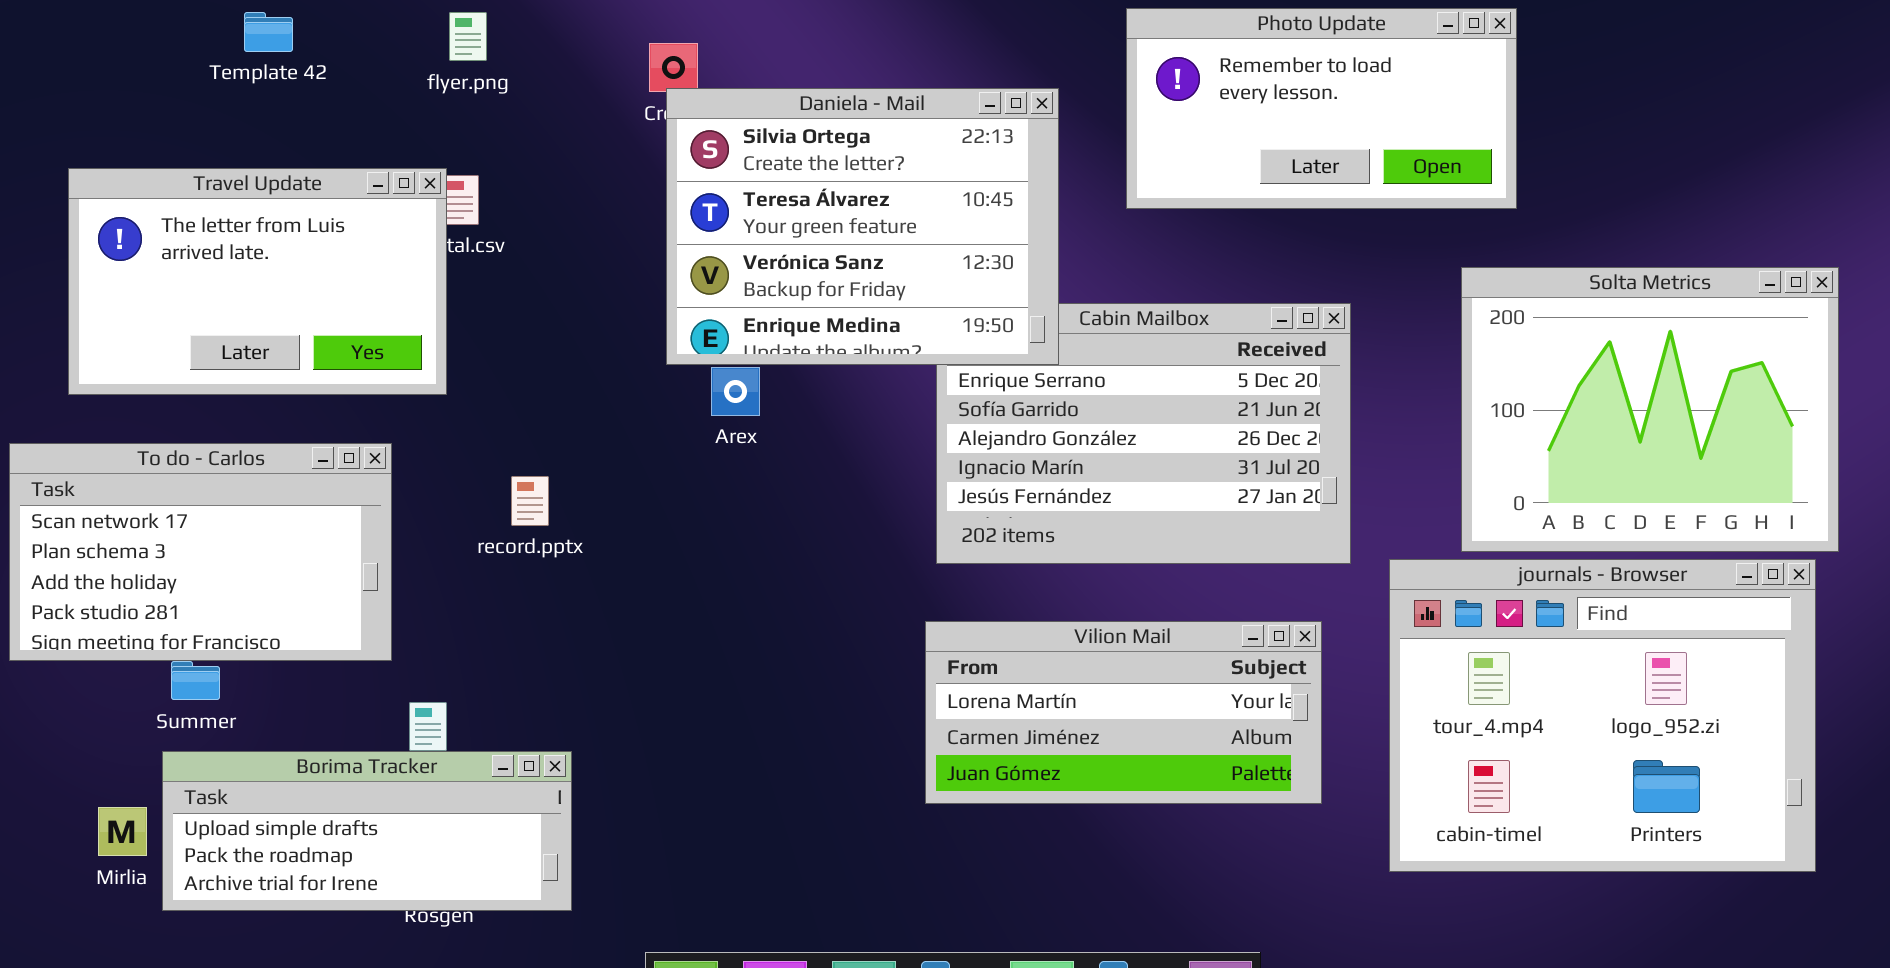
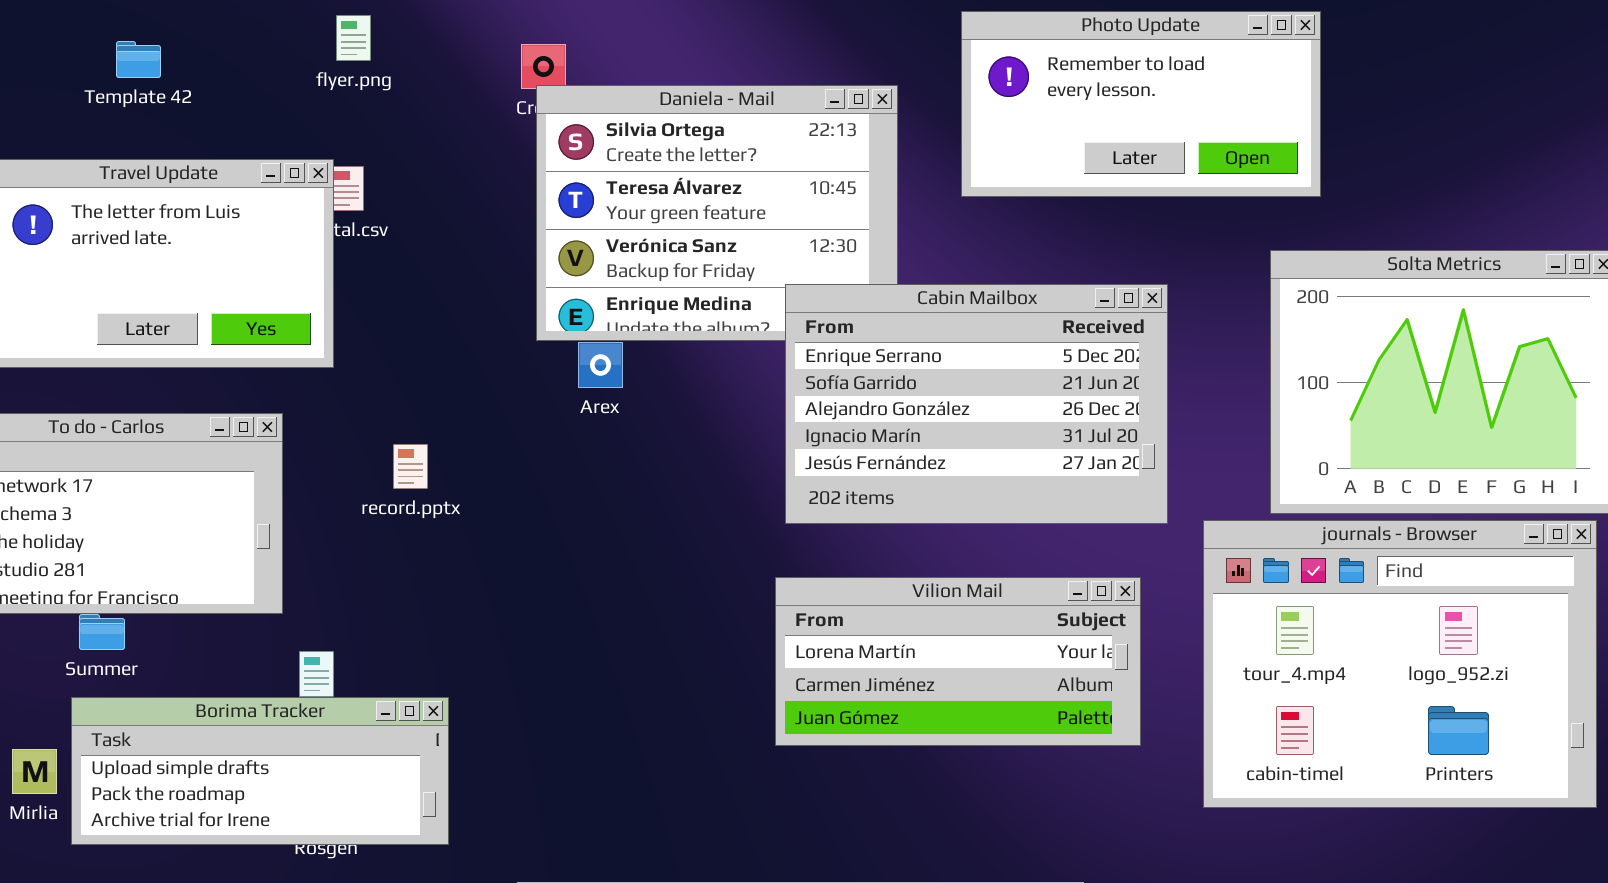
Template 42: [244,12,293,52] -> [116,41,161,78], moved
Cabin Mailbox: [936,303,1351,564] -> [785,284,1168,524], raised

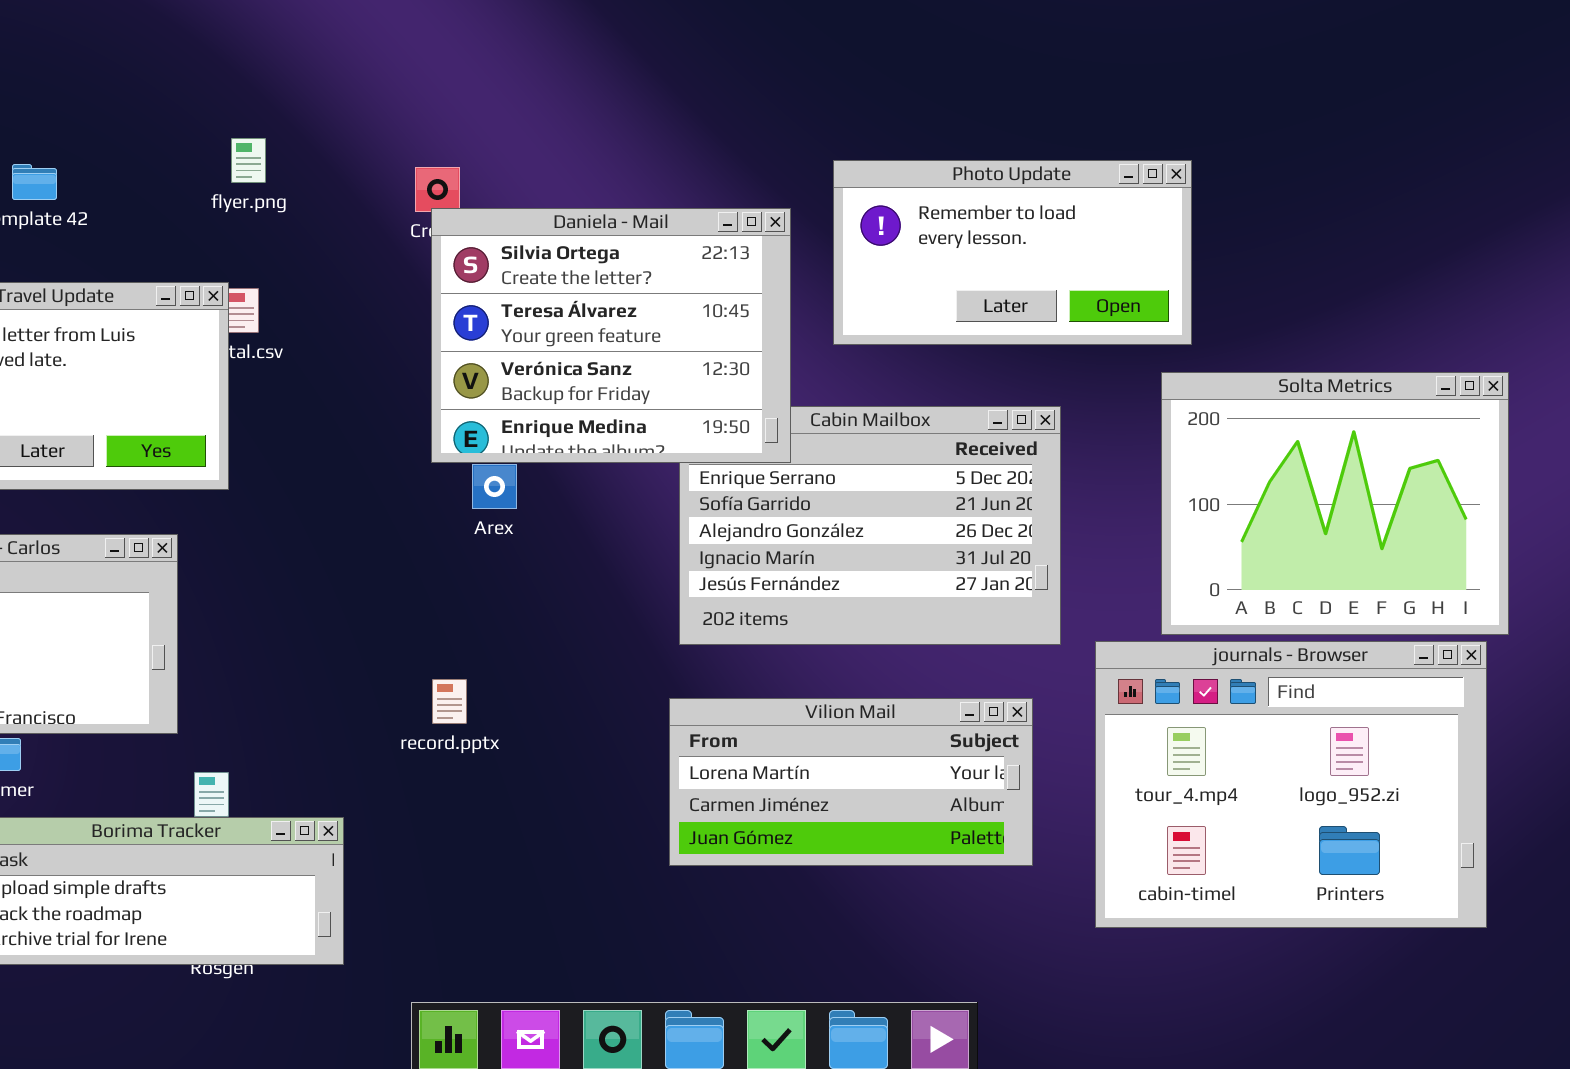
Photo Update: [961,11,1321,197] -> [833,160,1192,345], moved
Daniela - Mail: [536,85,898,341] -> [431,208,791,463], raised
record.pptx: [393,444,428,489] -> [432,679,467,724], moved

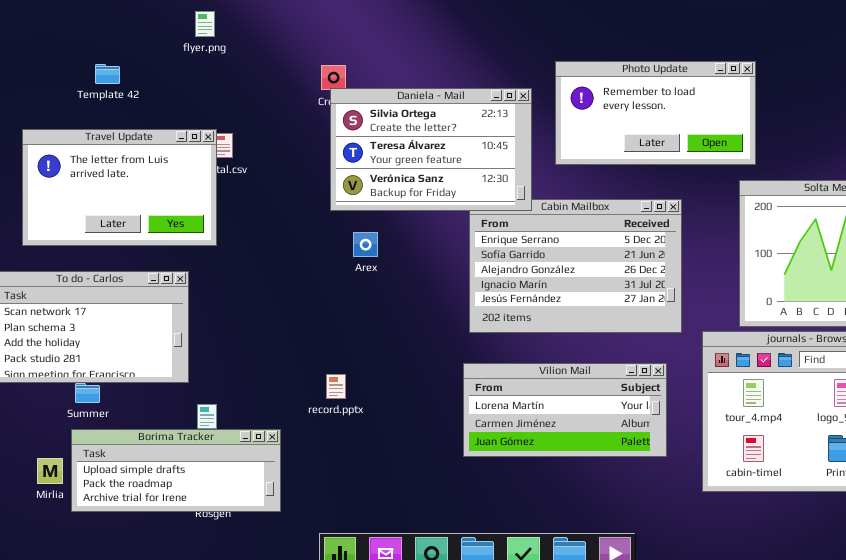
flyer.png: [231,138,266,183] -> [195,11,215,37], moved
Daniela - Mail: [431,208,791,463] -> [330,88,532,211], resized
record.pptx: [432,679,467,724] -> [326,374,346,399], moved

